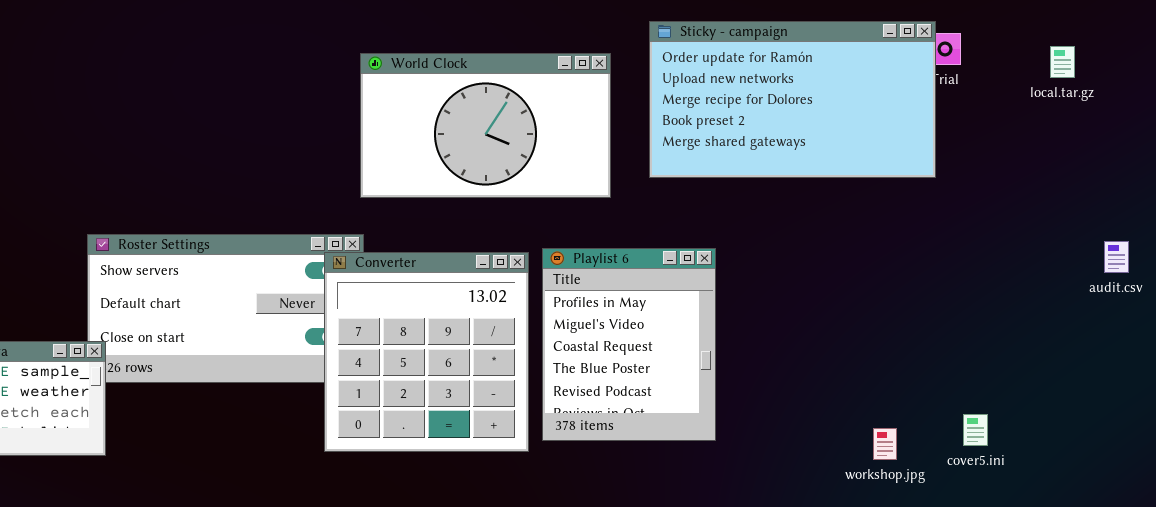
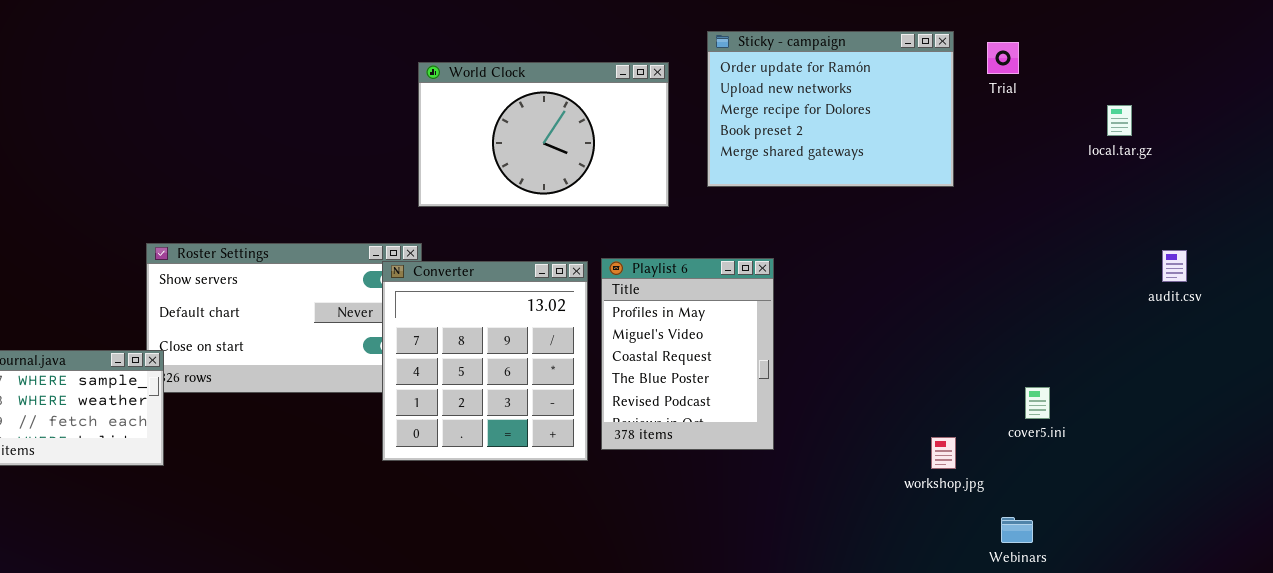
Sticky - campaign: [649,21,936,178] -> [707,31,954,187], resized
local.tar.gz: [1050,46,1075,78] -> [1107,105,1132,136], moved
cover5.ini: [963,414,988,446] -> [1025,387,1050,419], moved

